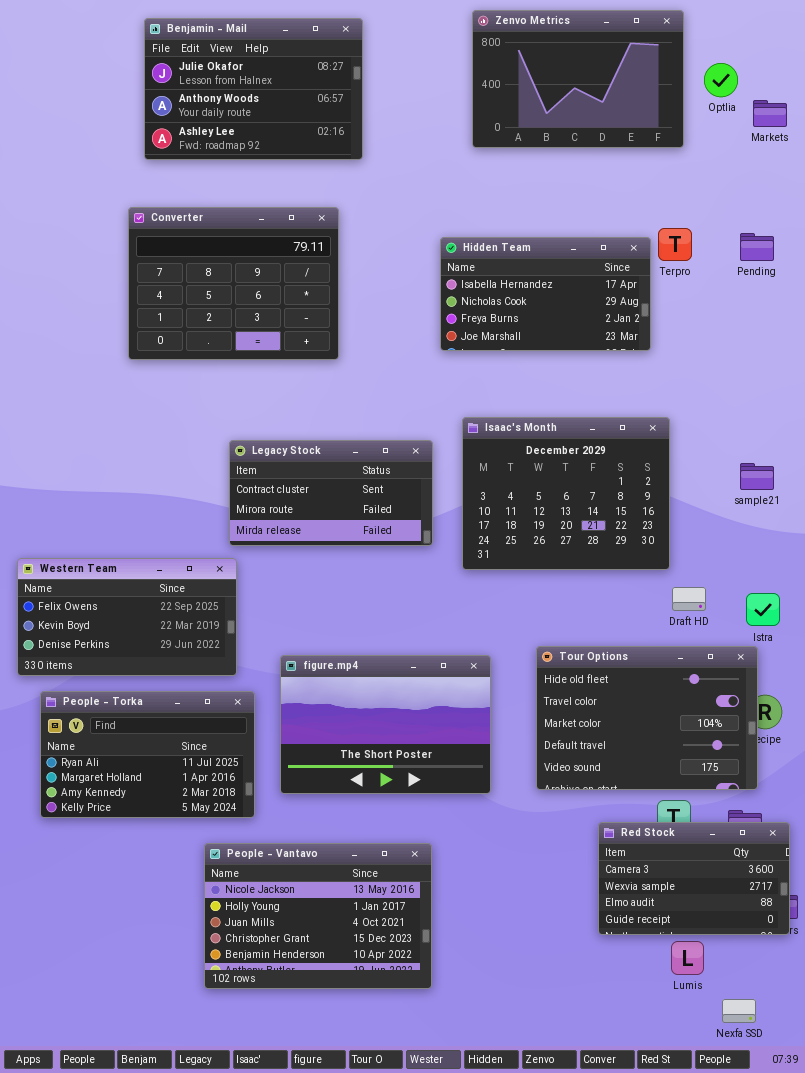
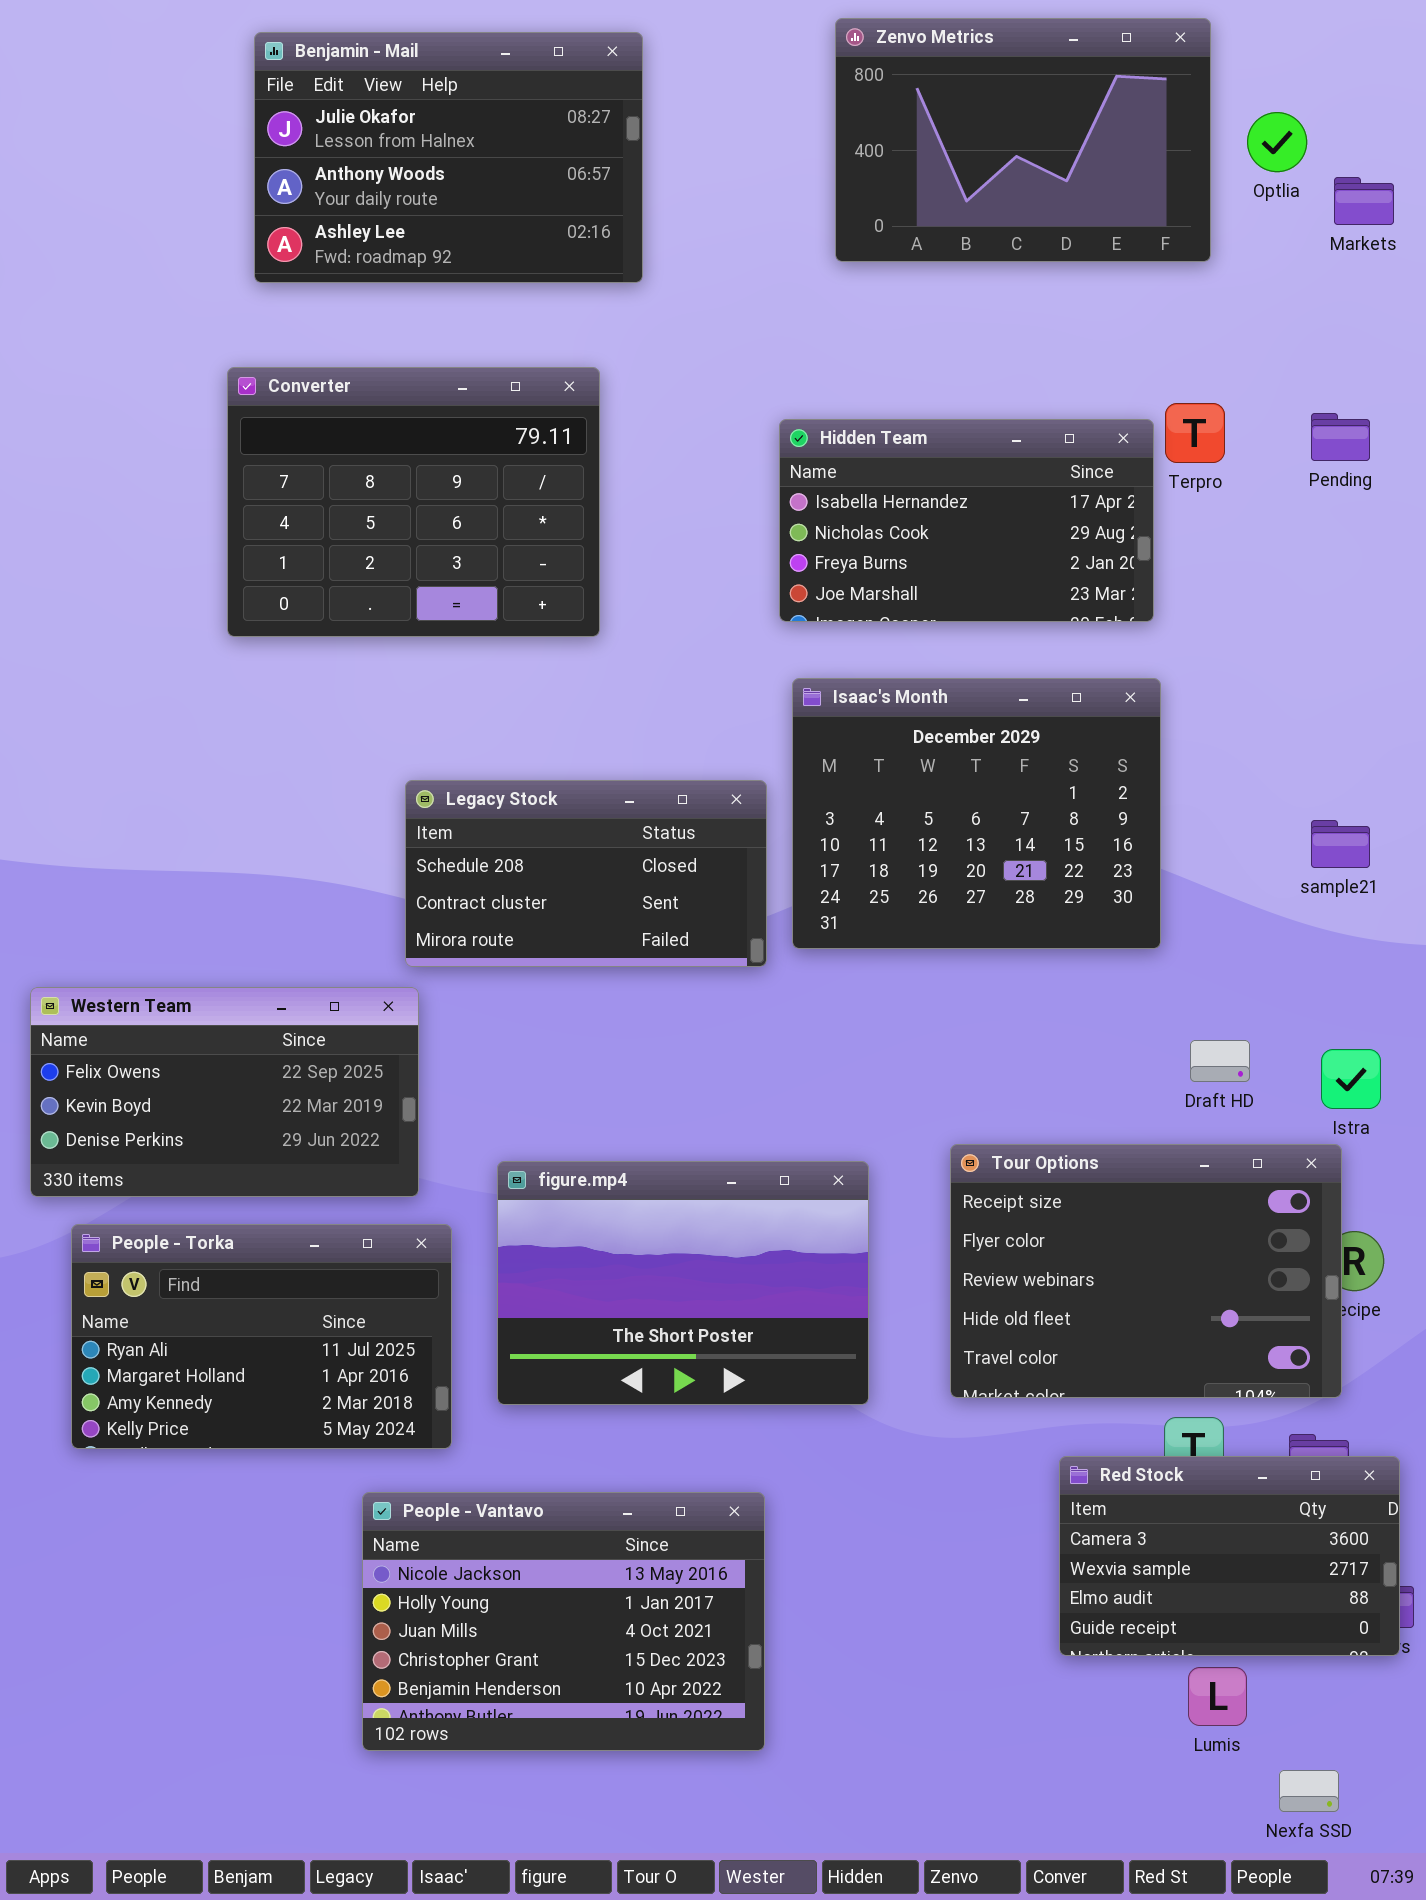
Isaac's Month: [462,417,670,570] -> [792,678,1161,949], moved
Legacy Stock: [229,440,433,546] -> [405,780,767,967], scrolled up 1 row
Tour Options: [536,646,758,790] -> [950,1144,1342,1398], scrolled up 3 rows

